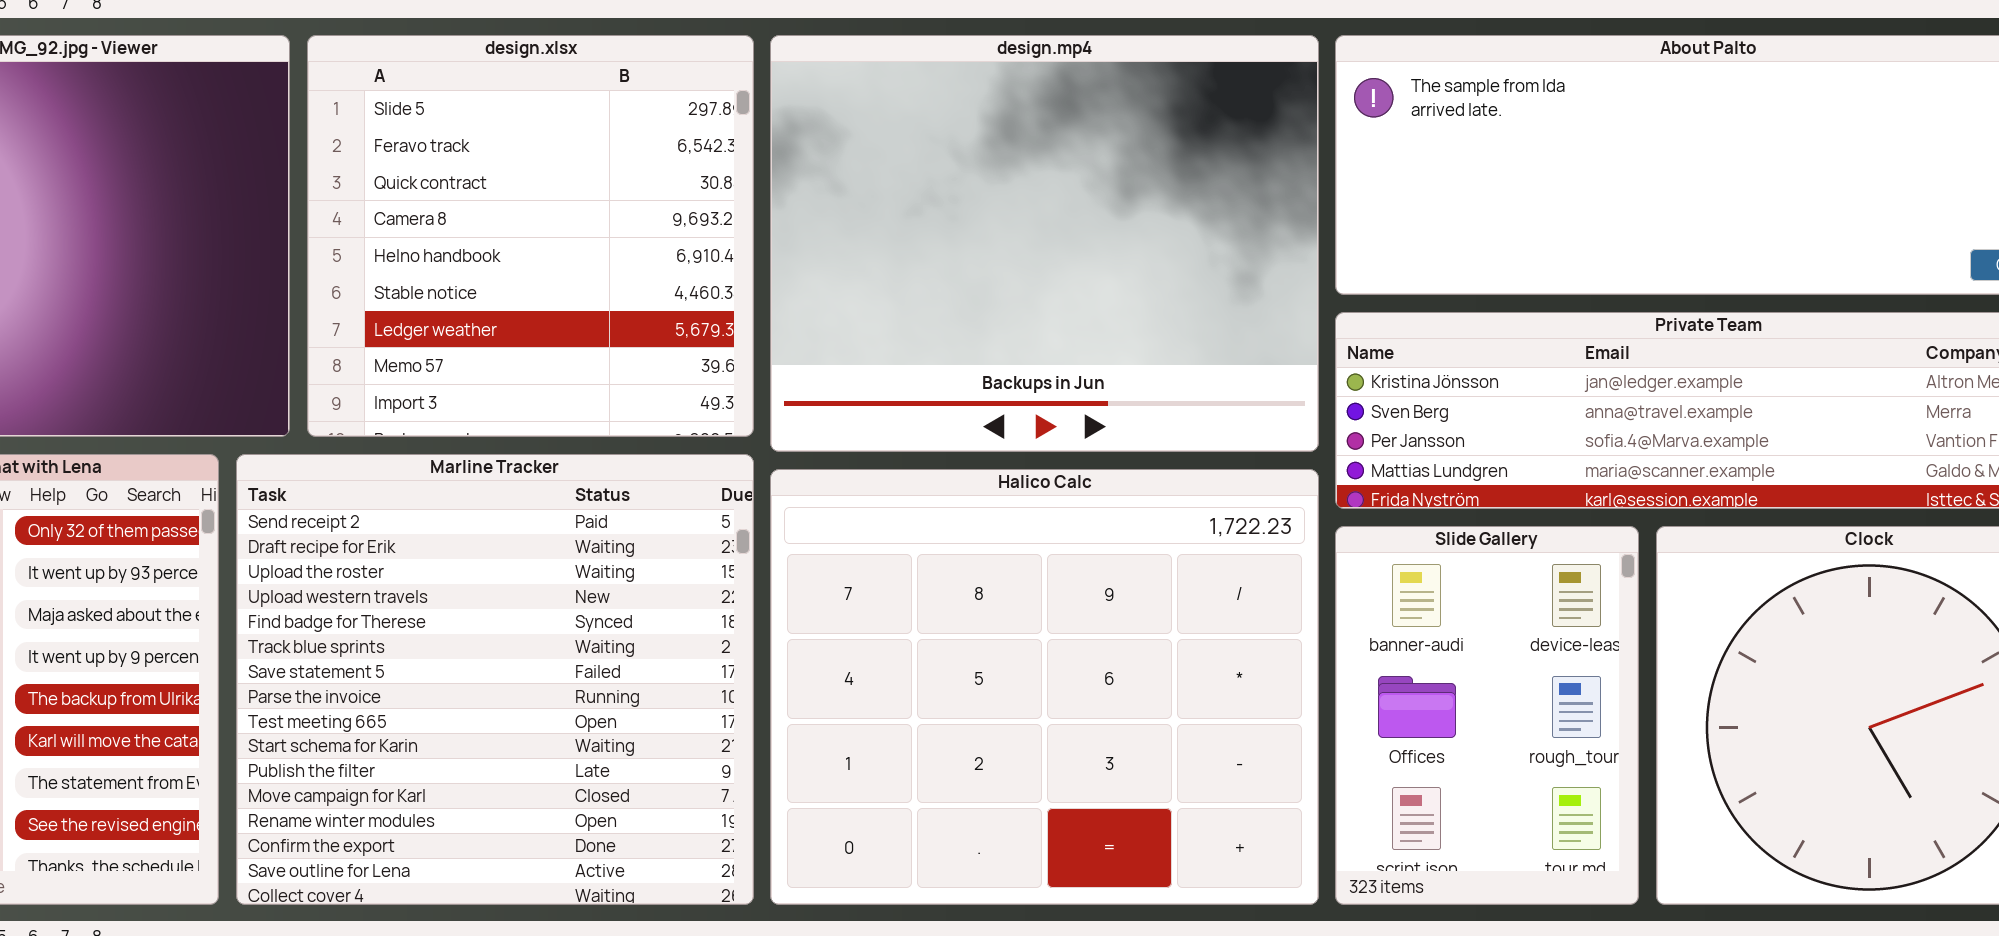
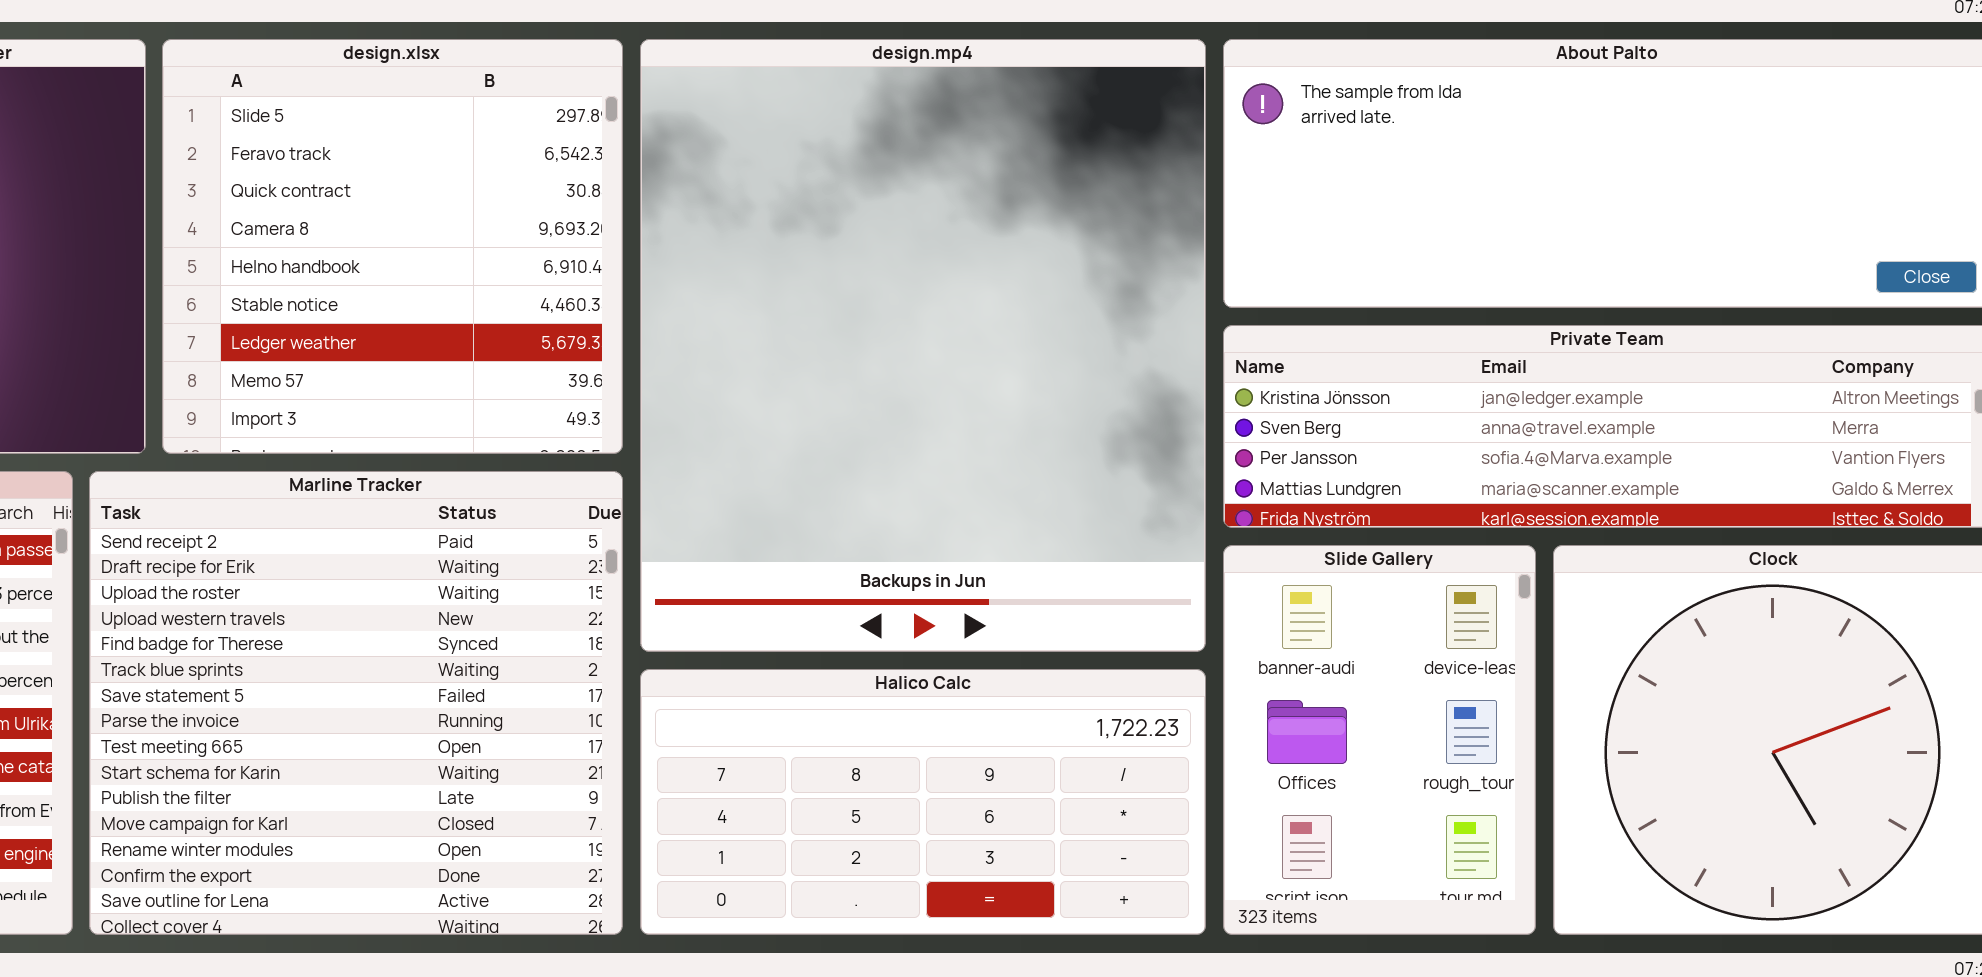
design.mp4: [770,35,1319,452] -> [640,39,1206,652], resized
Halico Calc: [770,469,1319,905] -> [640,669,1206,935], resized

